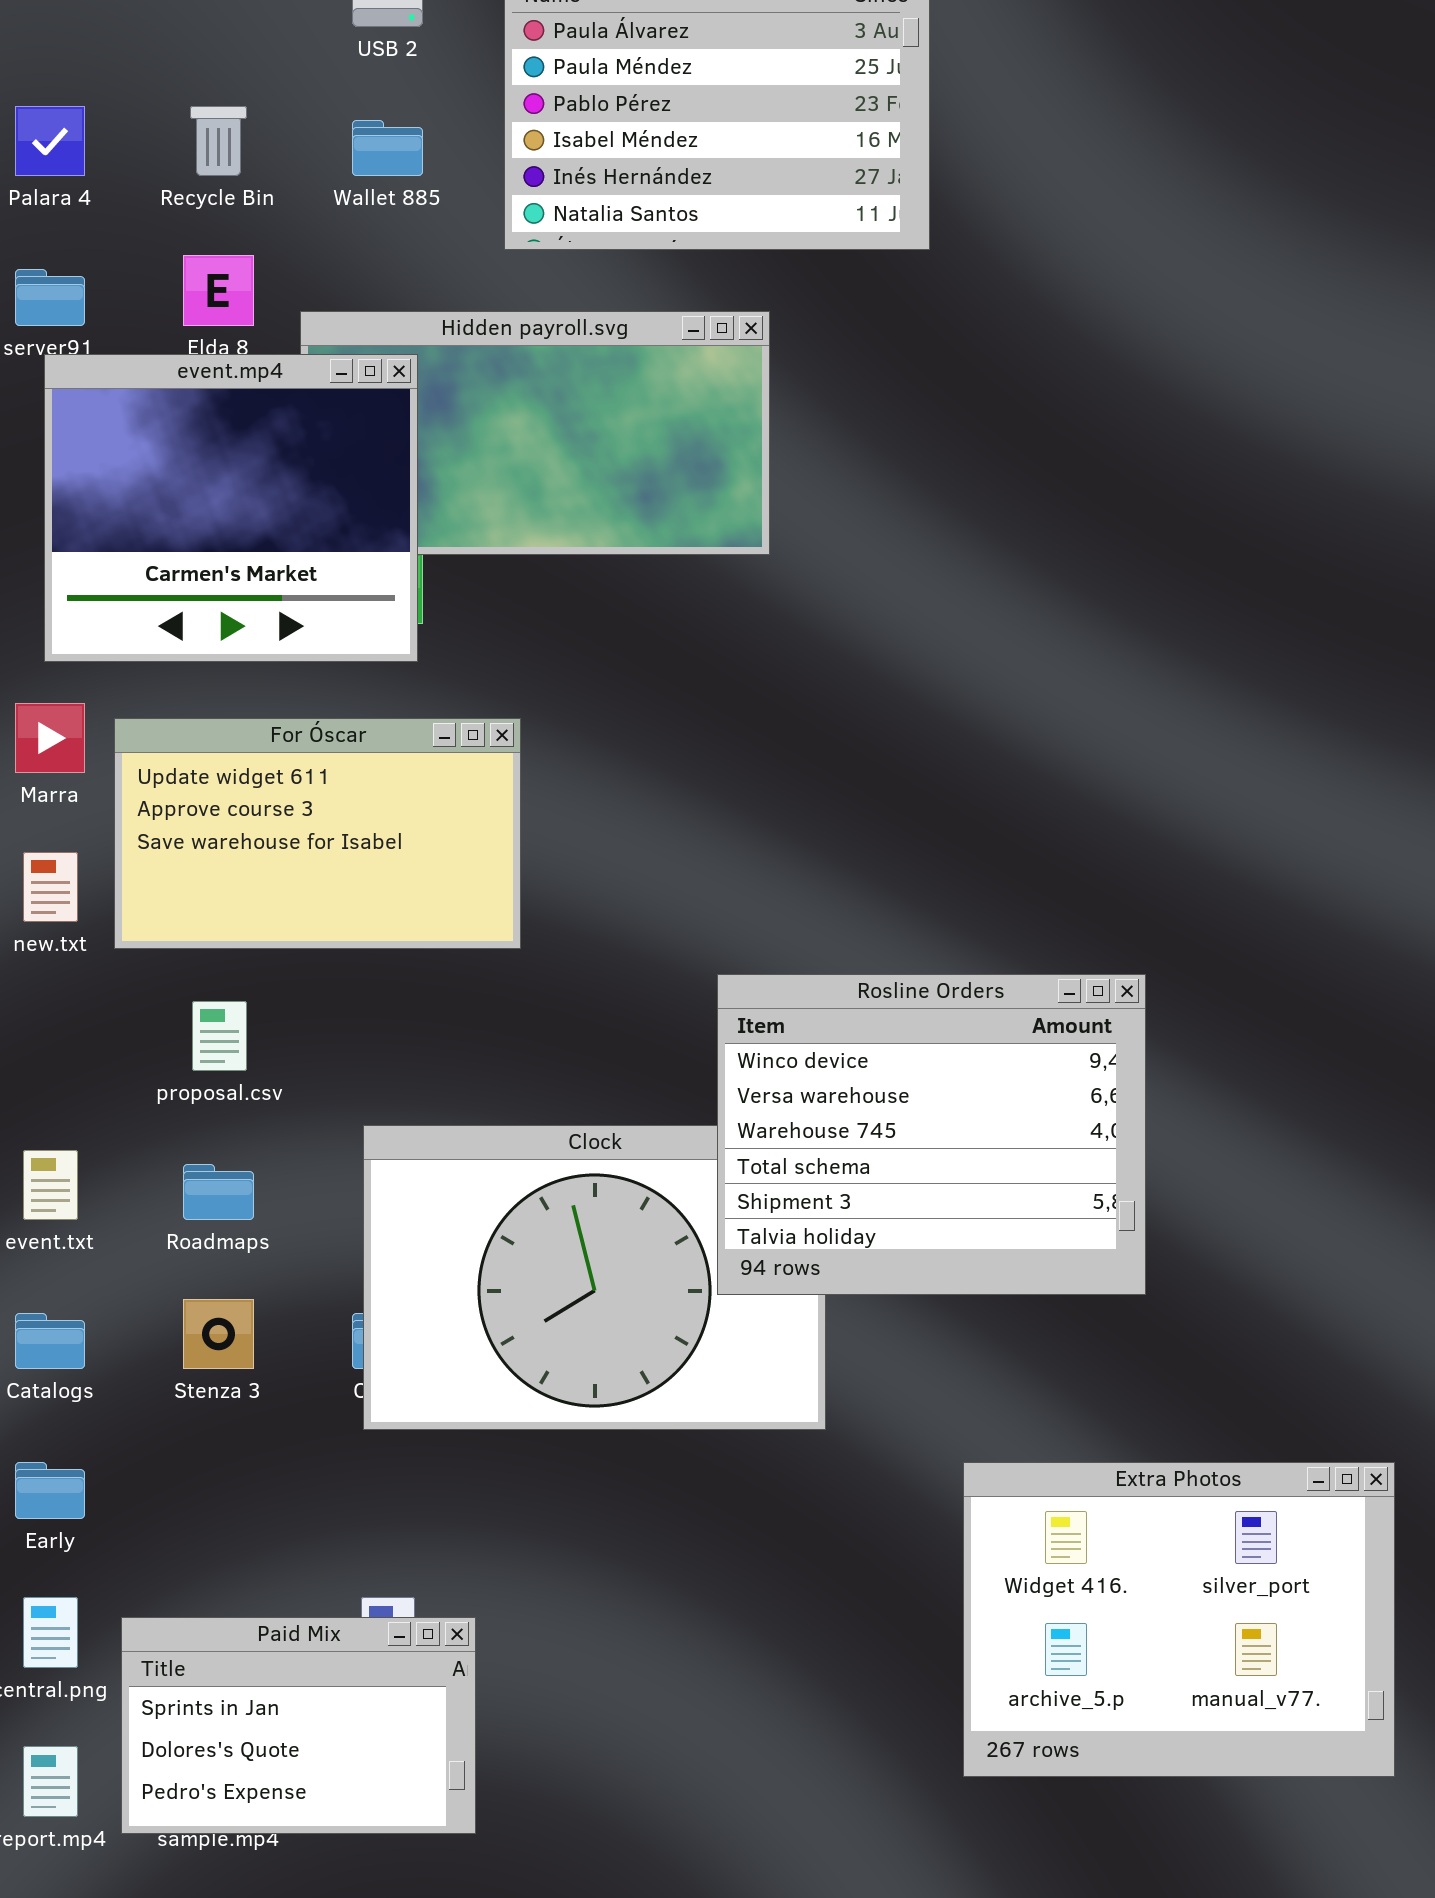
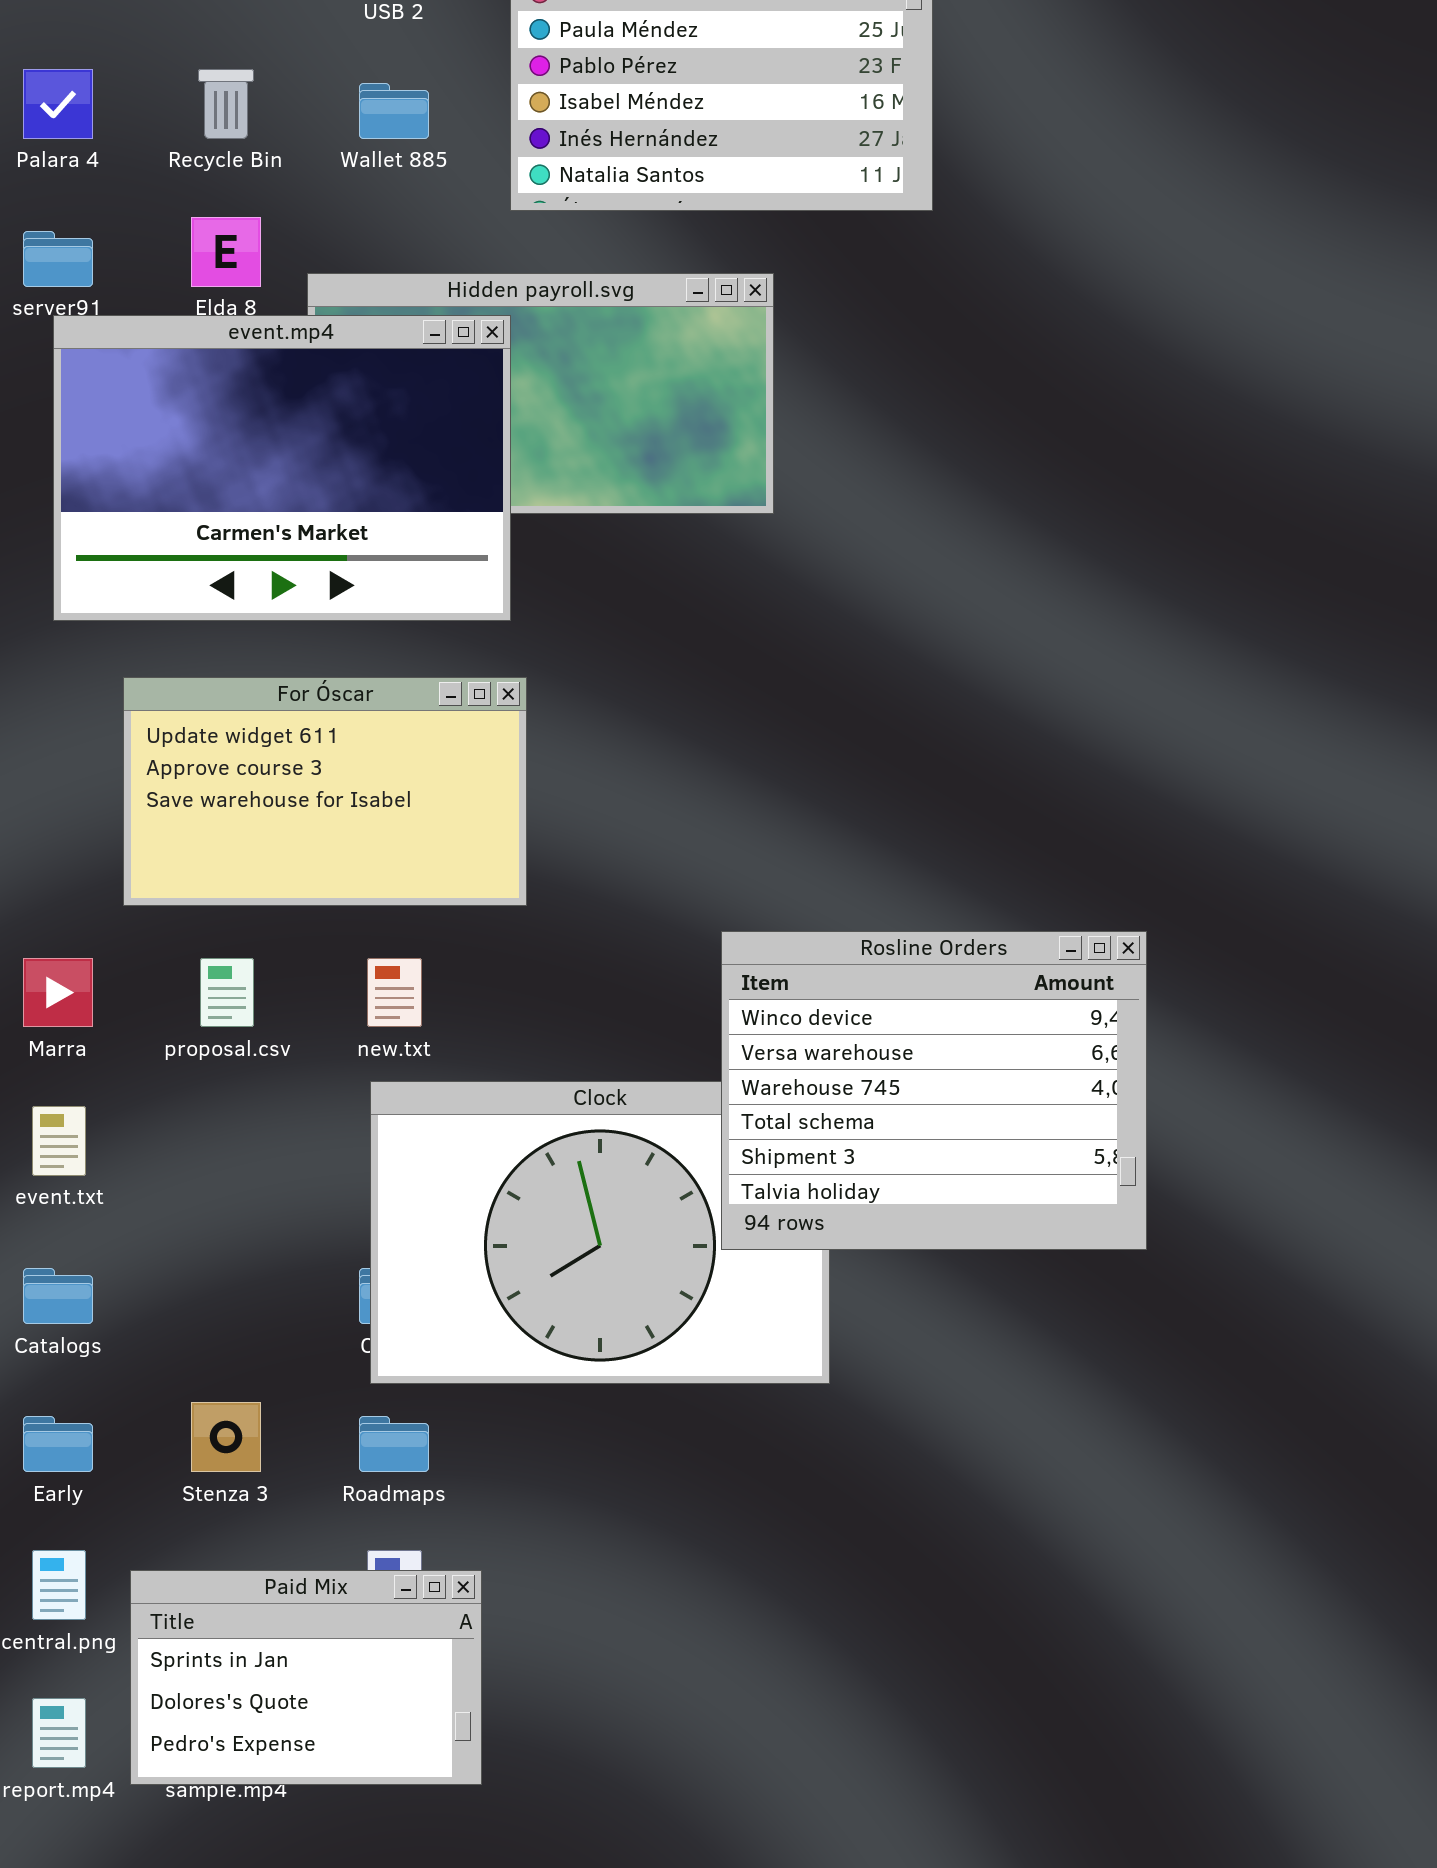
event.mp4: [44,354,418,662] -> [53,315,511,621], resized
Marra: [15,703,85,773] -> [23,958,93,1027], moved
new.txt: [23,852,78,922] -> [367,958,422,1027], moved
Roadmaps: [183,1164,254,1220] -> [359,1416,429,1472], moved
Stenza 3: [183,1299,254,1369] -> [191,1402,261,1472], moved
Extra Photos: [963,1462,1395,1777] -> none, closed

